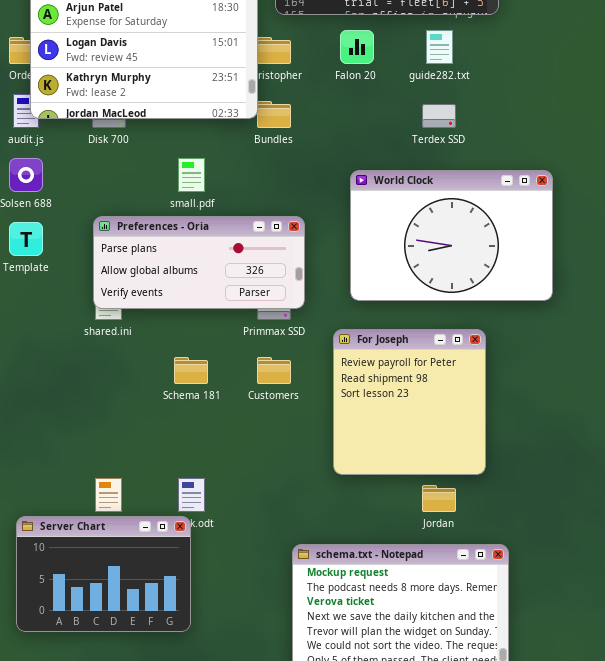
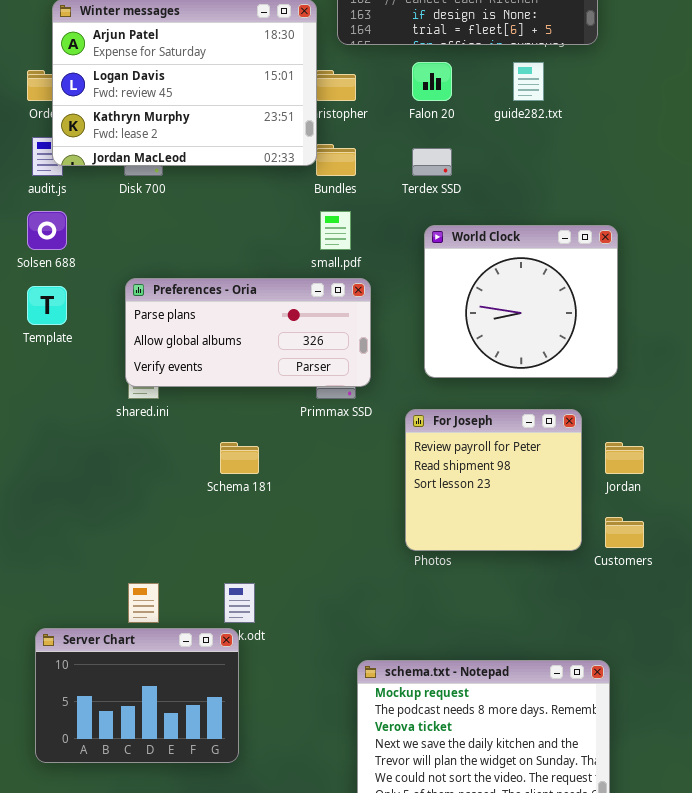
Terdex SSD: [422,104,456,128] -> [412,148,452,176], moved
small.pdf: [178,158,205,192] -> [320,211,351,250], moved
World Clock: [350,170,553,301] -> [424,225,618,378], resized
For Joseph: [333,329,486,475] -> [405,409,582,551], resized
Customers: [257,357,291,384] -> [605,517,644,548], moved
Jordan: [422,485,456,512] -> [605,442,644,474], moved

